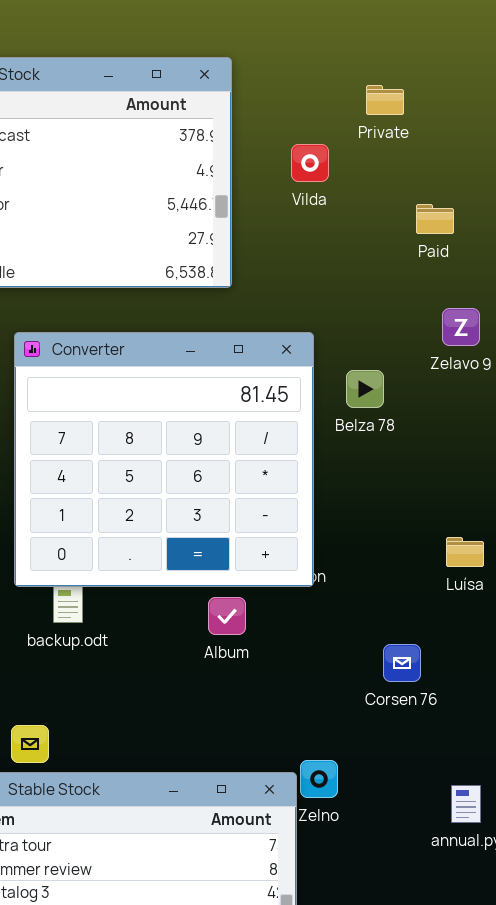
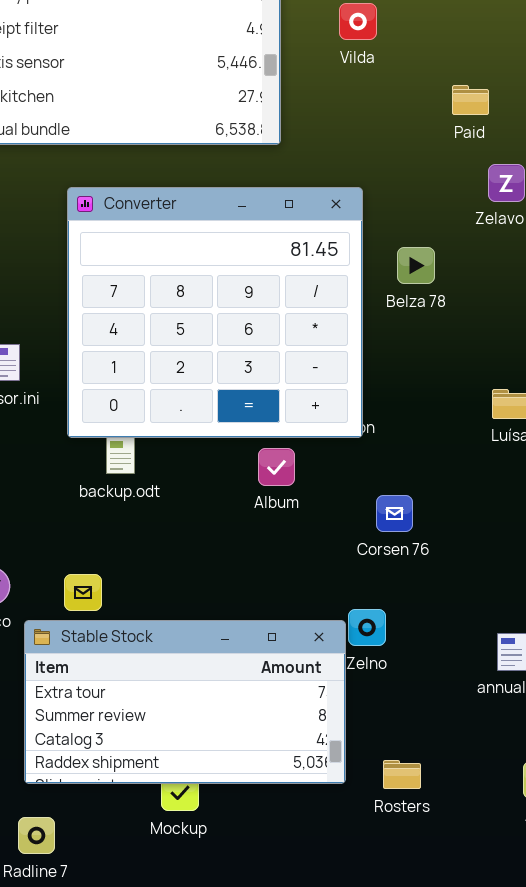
Paid: [416,204,454,234] -> [452,85,489,115], moved
Belza 78: [346,370,384,408] -> [397,247,435,284], moved
Corsen 76: [383,644,421,682] -> [376,495,413,532], moved

